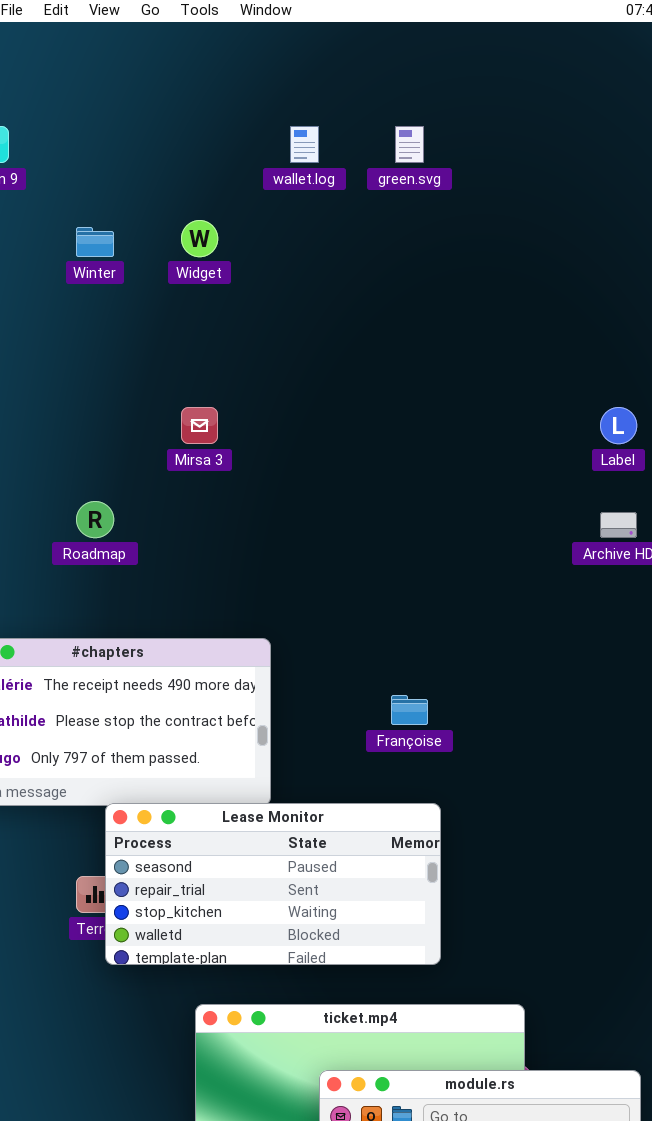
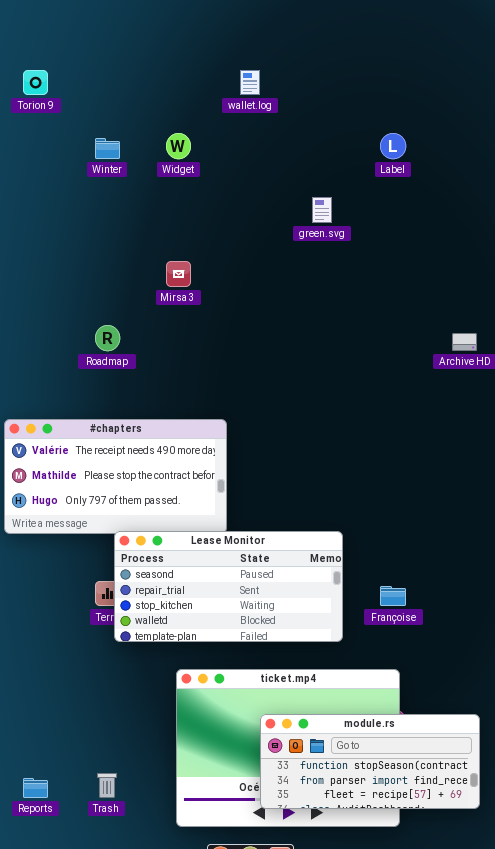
green.svg: [395,126,424,163] -> [312,197,332,223], moved
Label: [600,407,637,444] -> [380,133,406,159], moved
Françoise: [391,695,428,725] -> [380,586,406,606], moved

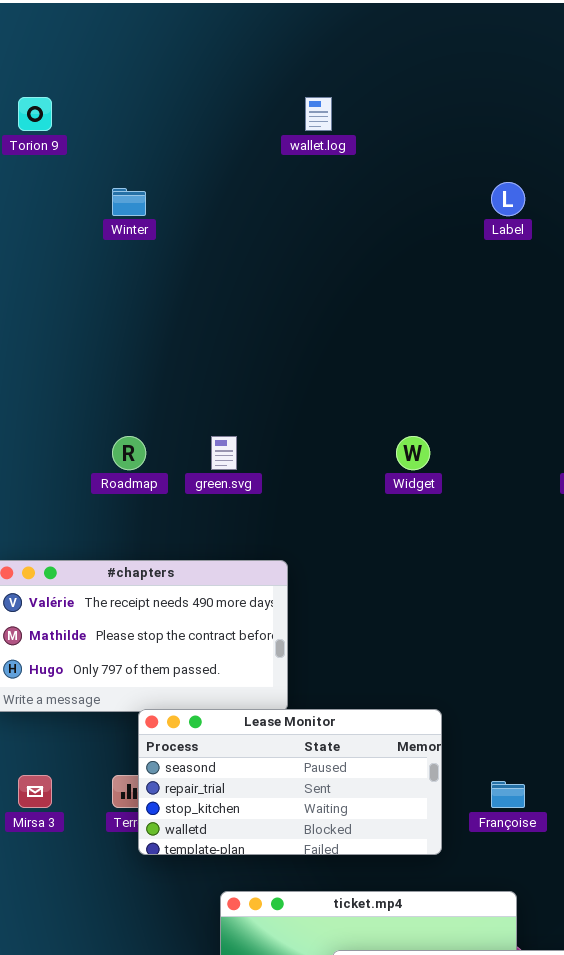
Widget: [166,133,191,159] -> [396,436,430,470], moved
green.svg: [312,197,332,223] -> [211,436,237,470], moved
Mirsa 3: [166,261,191,287] -> [18,775,52,808], moved

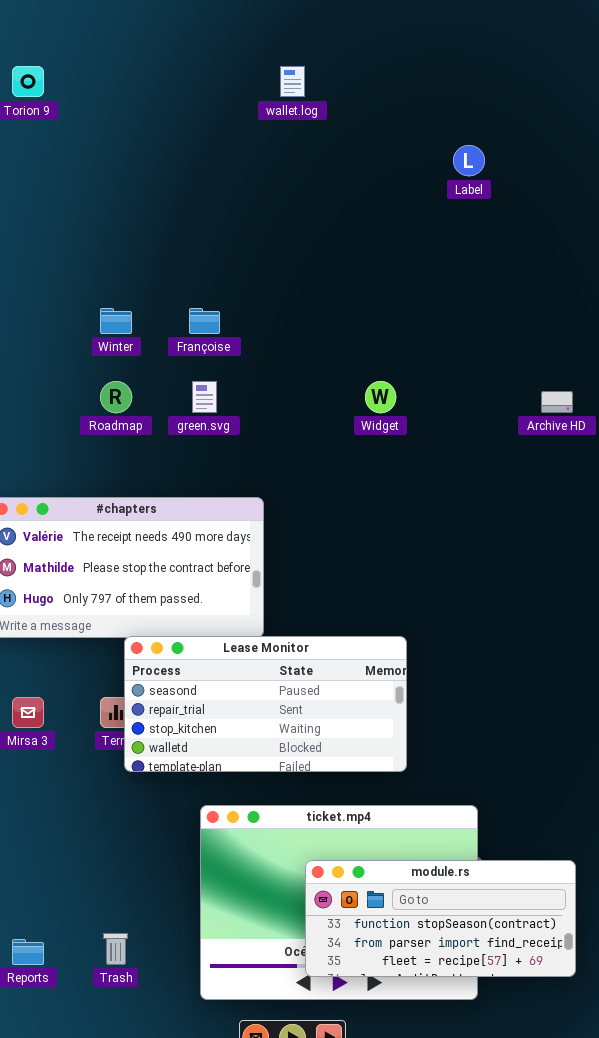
Winter: [112,188,146,216] -> [100,308,132,334], moved
Françoise: [491,781,525,808] -> [189,308,220,334], moved

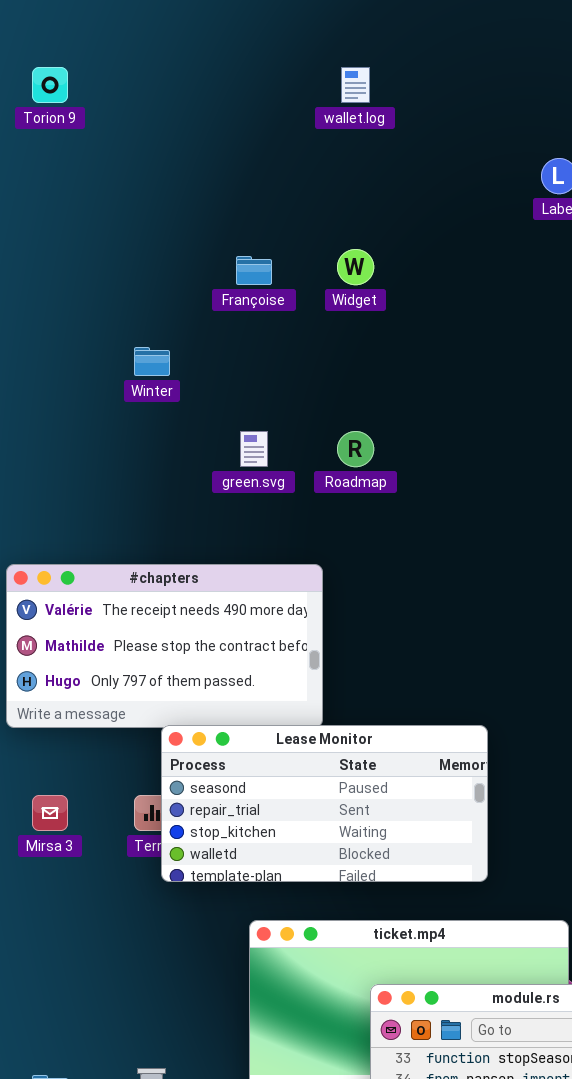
Françoise: [189,308,220,334] -> [236,256,272,285], moved
Roadmap: [100,381,132,413] -> [337,431,374,467], moved
Widget: [365,381,396,413] -> [337,249,374,285], moved

